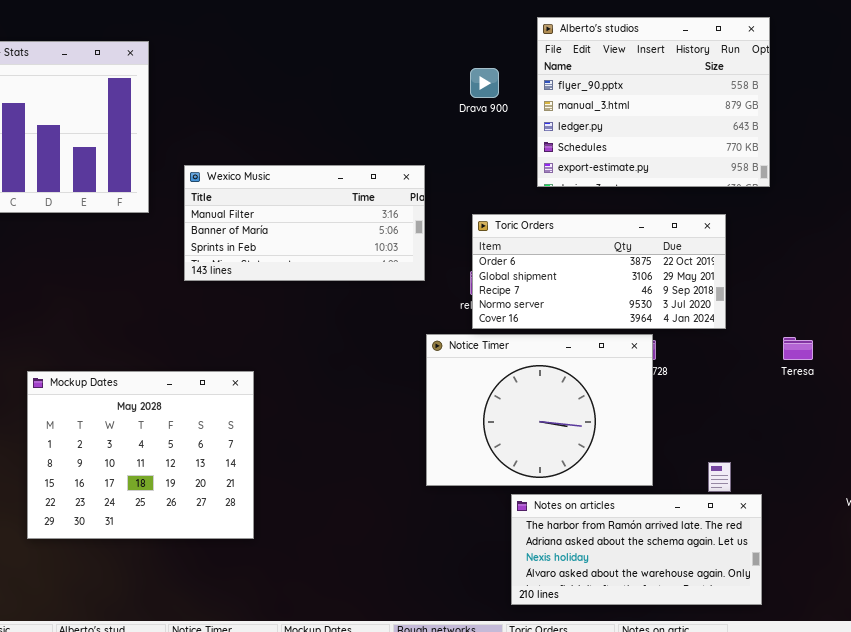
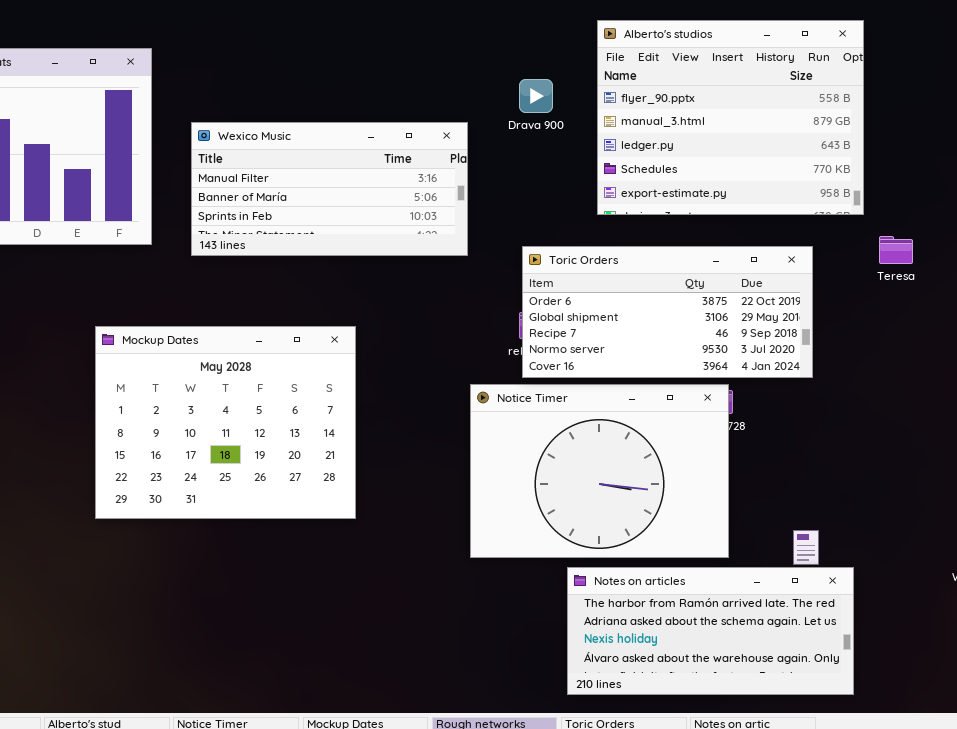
Wexico Music: [184,165,425,281] -> [191,122,468,256], moved
Teresa: [783,337,813,360] -> [879,236,913,264], moved
Mockup Dates: [27,371,254,539] -> [95,326,356,519], moved

